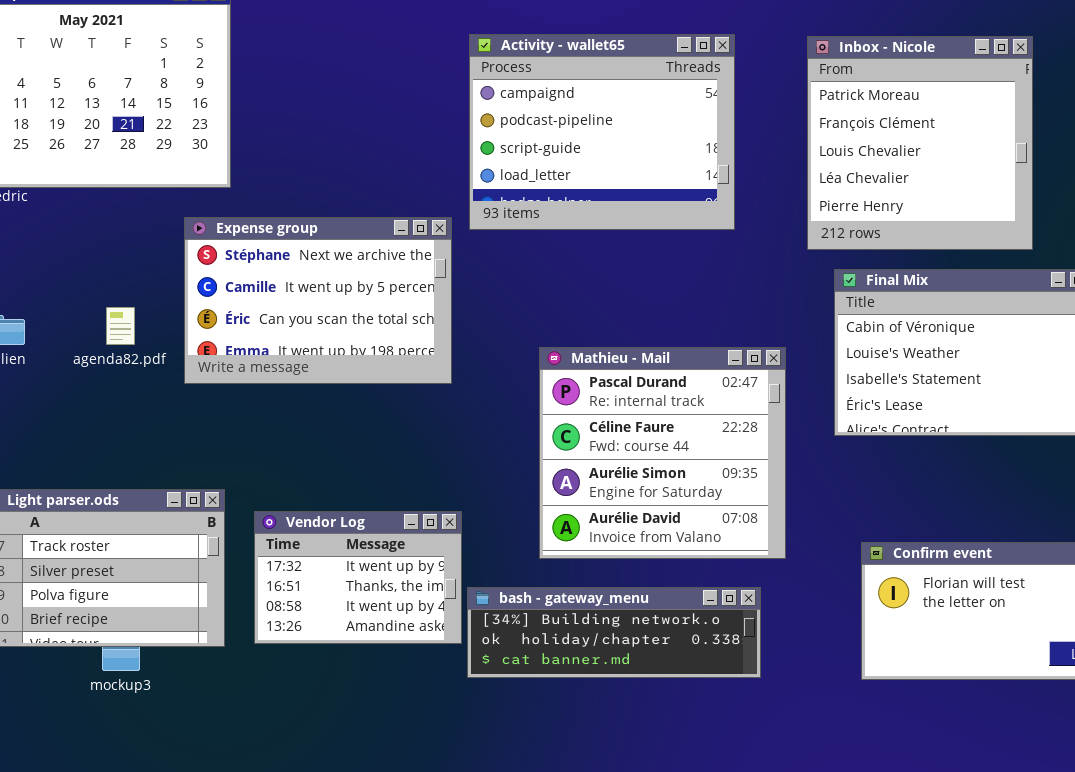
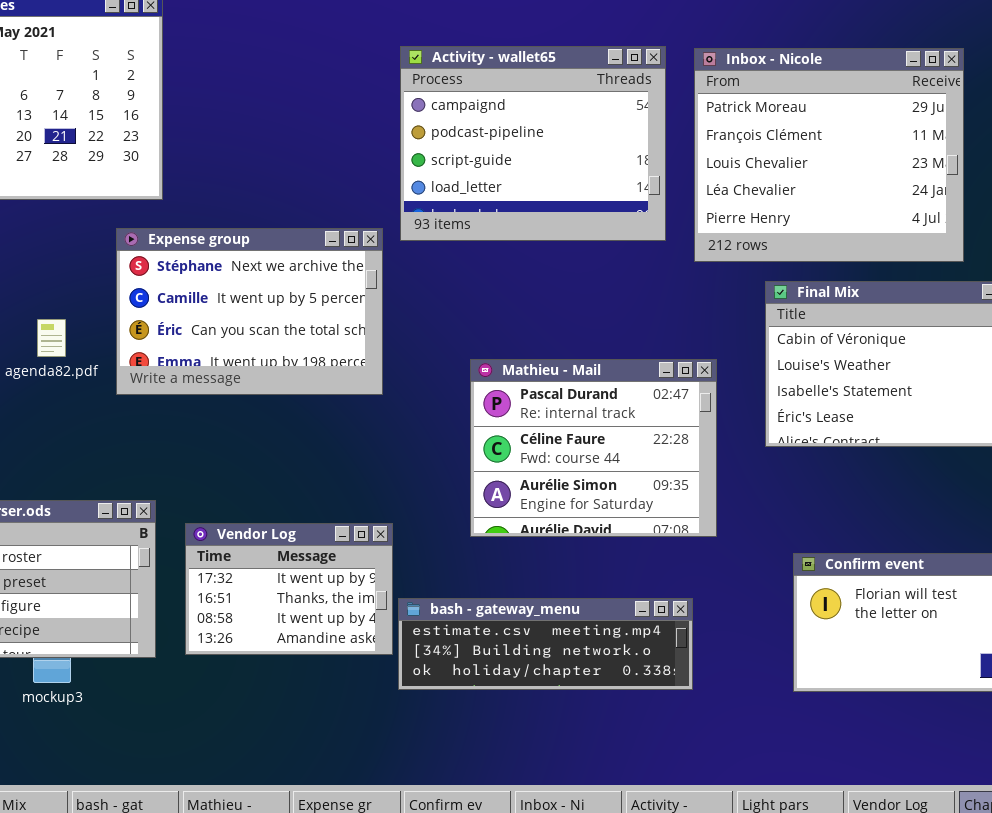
Inbox - Nicole: [807,36,1033,250] -> [694,48,964,262], resized
Mathieu - Mail: [539,347,786,559] -> [470,359,717,537], resized
bash - gateway_menu: [467,587,761,678] -> [398,598,693,690], scrolled up 1 row

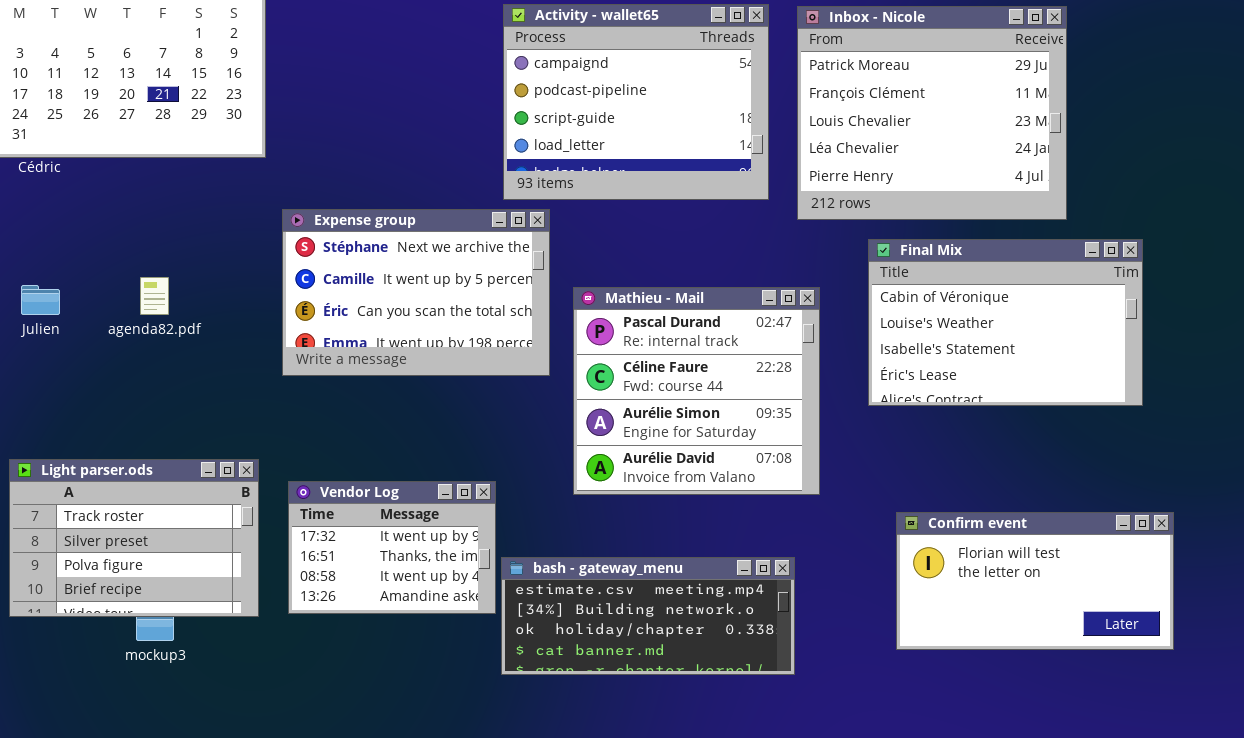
Expense group: [116,228,383,395] -> [282,209,550,376], moved
Mathieu - Mail: [470,359,717,537] -> [573,287,820,495], resized
bash - gateway_menu: [398,598,693,690] -> [501,557,795,675], resized

